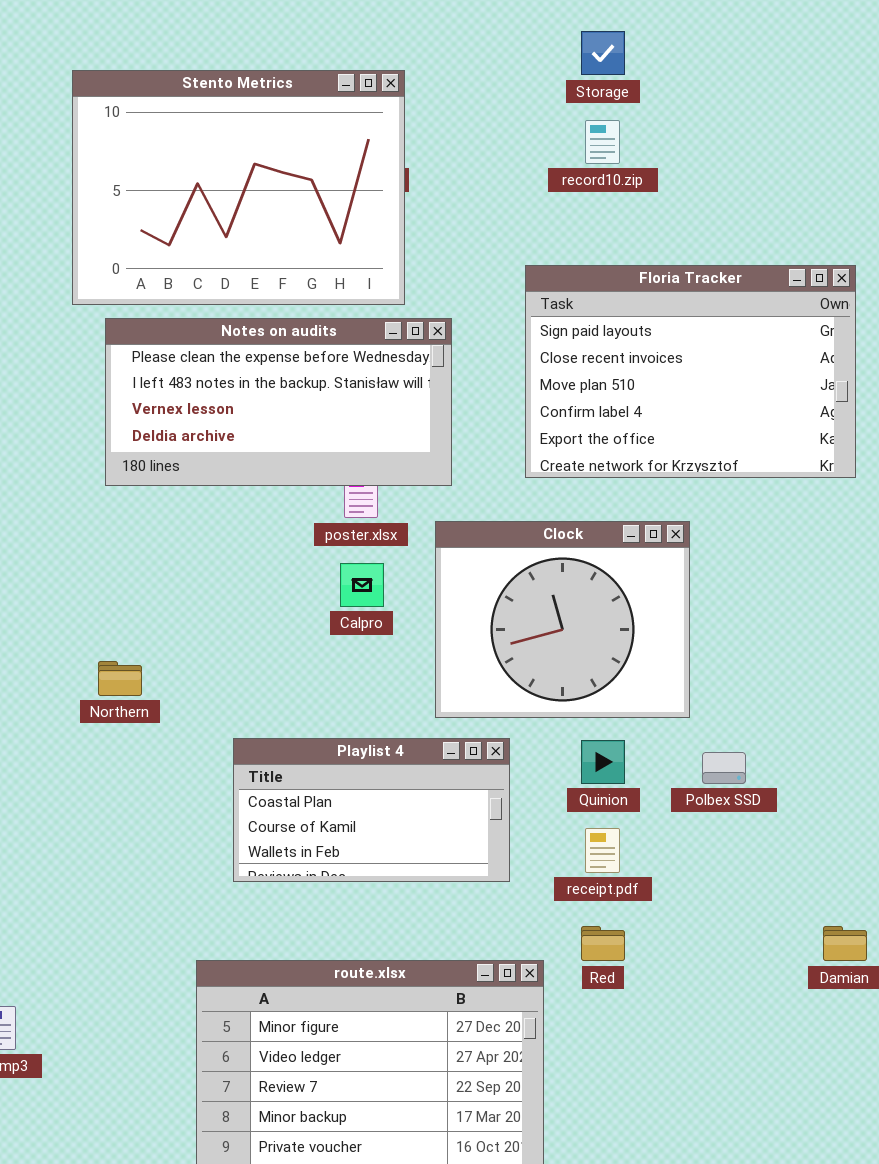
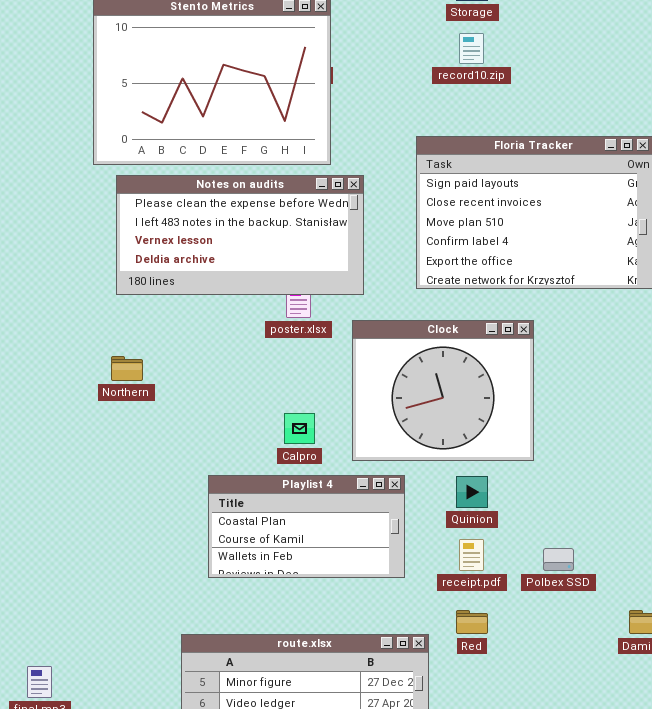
Calpro: [340,563,384,607] -> [284,413,315,444], moved
Northern: [98,661,142,696] -> [111,356,143,381], moved
Polbex SSD: [702,752,746,784] -> [543,548,574,571], moved

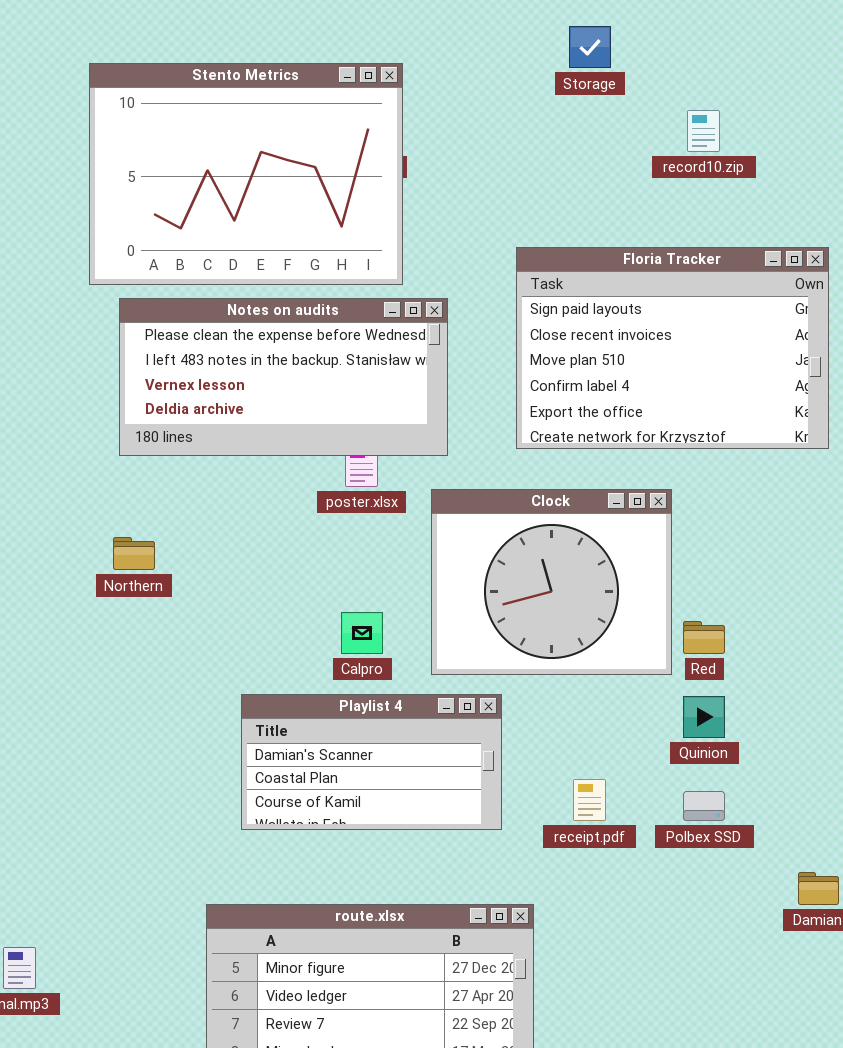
record10.zip: [459,33,484,64] -> [687,110,720,152], moved
Playlist 4: [208,475,405,578] -> [241,694,502,830], scrolled up 1 row
Quinion: [456,476,488,508] -> [683,696,725,738], moved
Red: [456,610,488,634] -> [683,621,725,654], moved

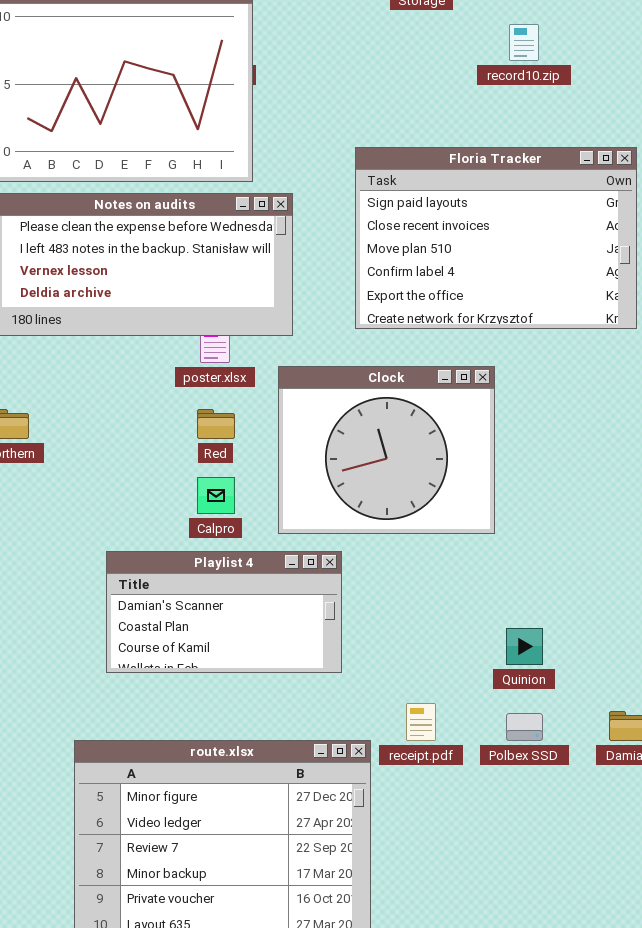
Red: [683,621,725,654] -> [197,409,235,439], moved
Quinion: [683,696,725,738] -> [506,628,543,665], moved
receipt.pdf: [573,779,606,821] -> [406,703,436,741], moved
Polbex SSD: [683,791,725,821] -> [506,713,543,741], moved

